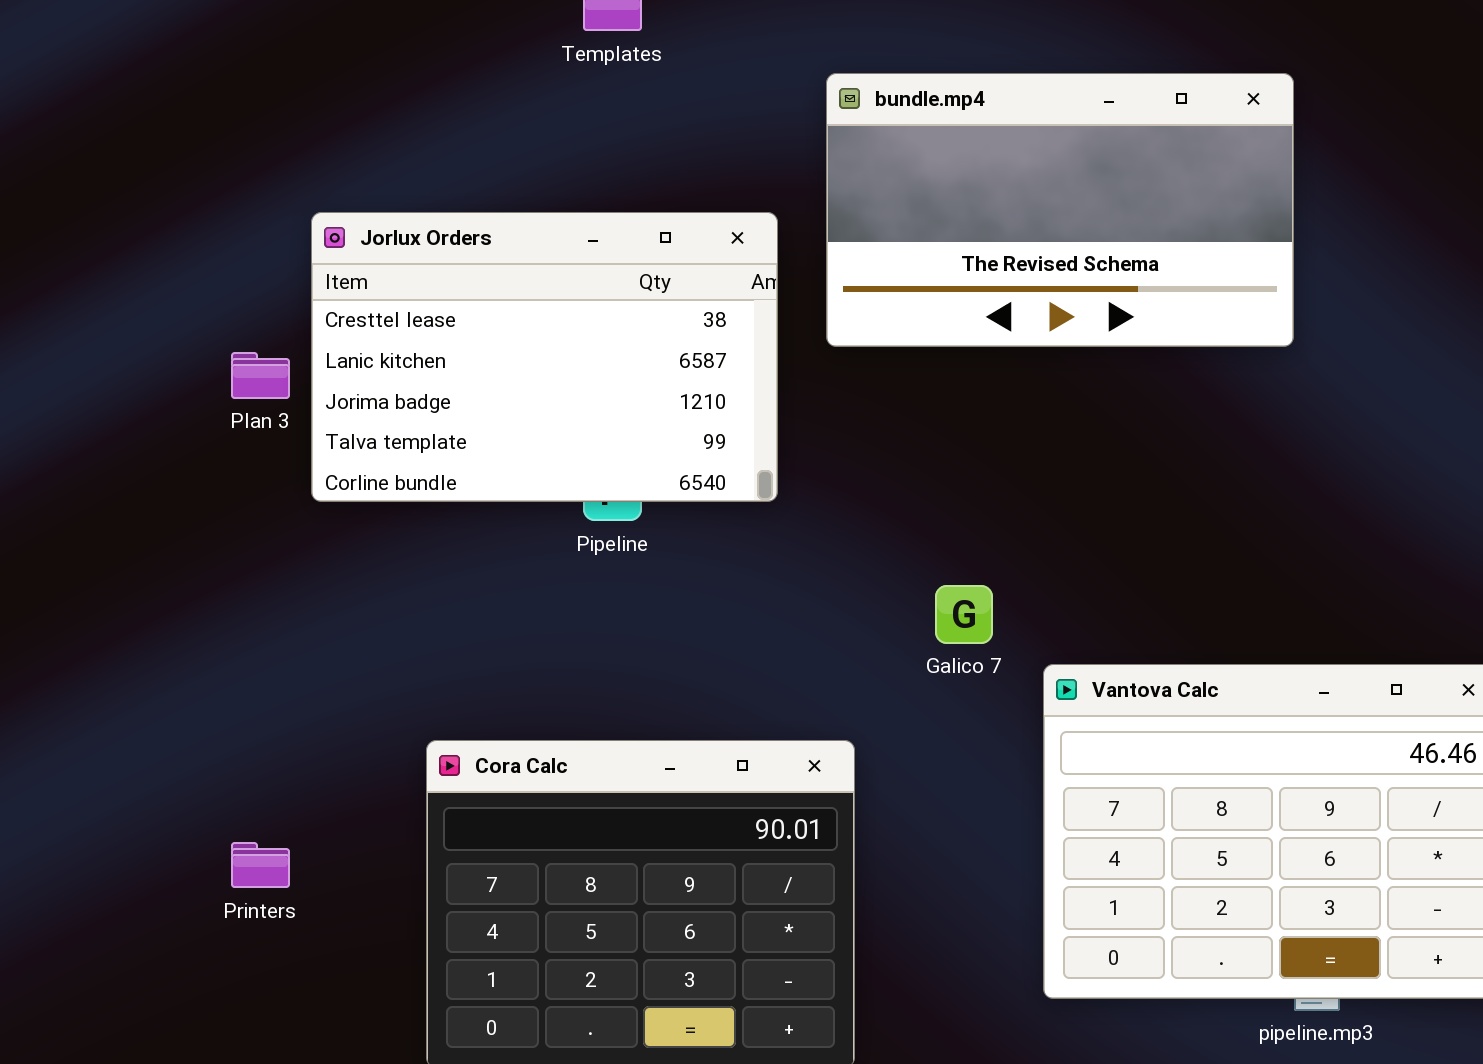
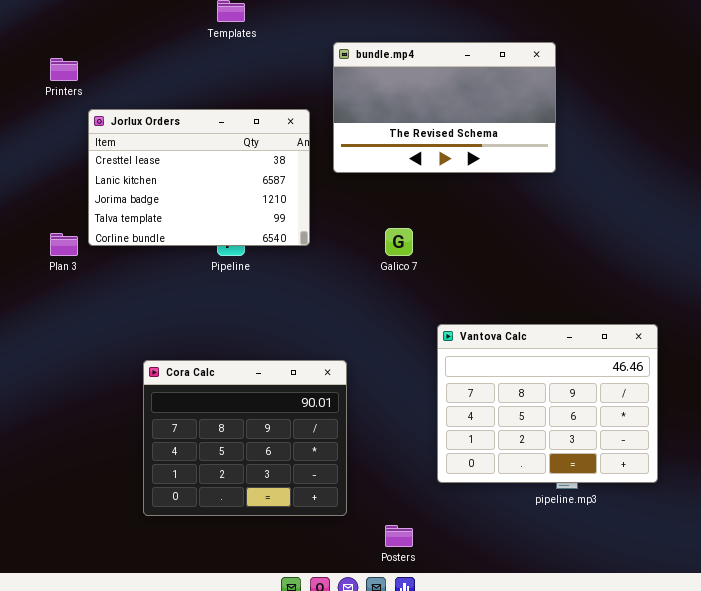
Plan 3: [231,352,290,399] -> [50,233,78,256], moved
Galico 7: [935,585,993,644] -> [385,228,413,256], moved
Printers: [231,842,290,888] -> [50,58,78,81], moved

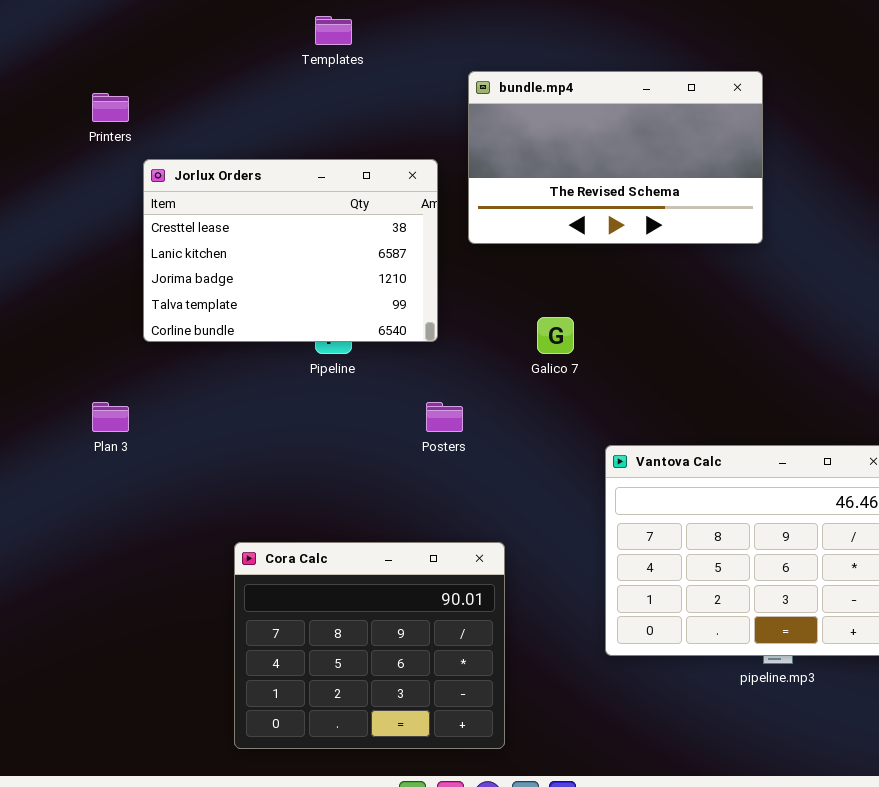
Plan 3: [50,233,78,256] -> [92,402,129,432], moved
Cora Calc: [143,360,347,516] -> [234,542,505,749], moved
Posters: [385,525,413,547] -> [426,402,463,432], moved

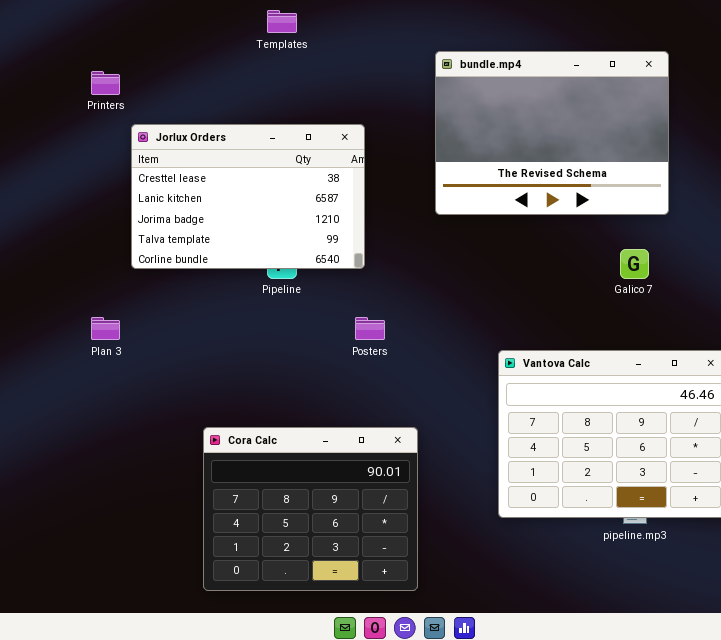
bundle.mp4: [468,71,763,244] -> [435,51,669,215], moved, resized
Galico 7: [537,317,574,354] -> [620,249,649,279], moved

